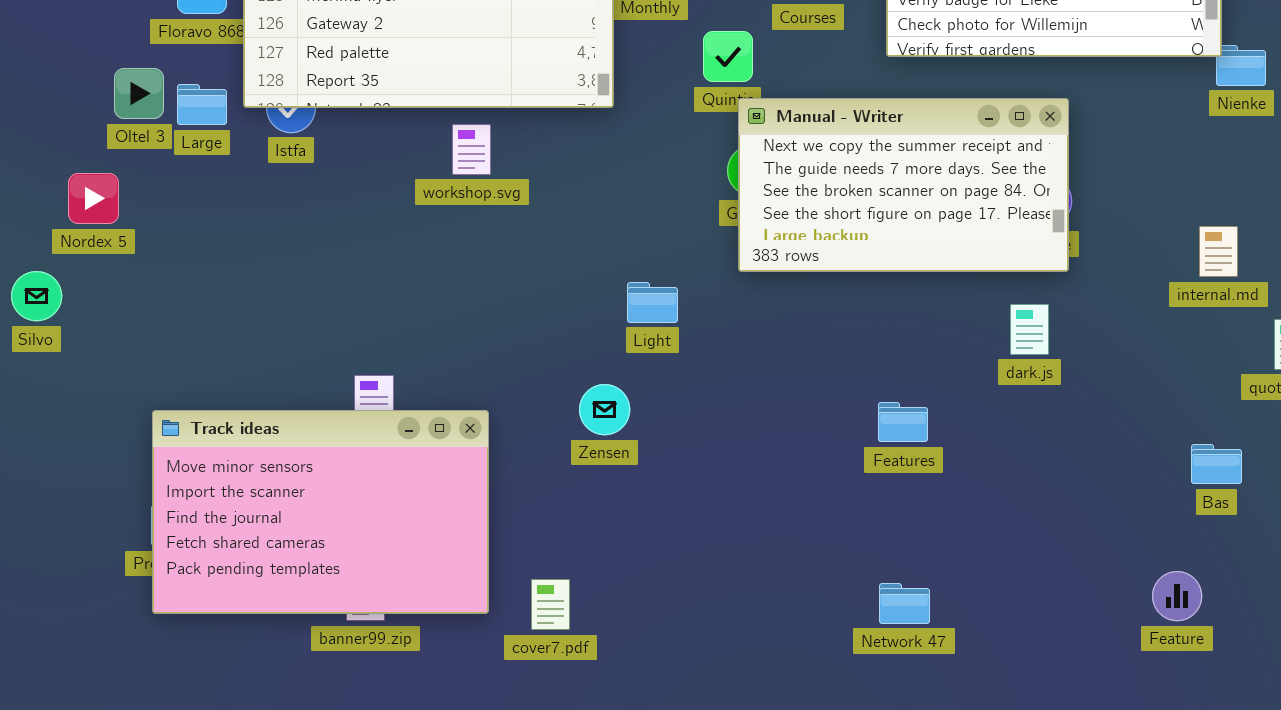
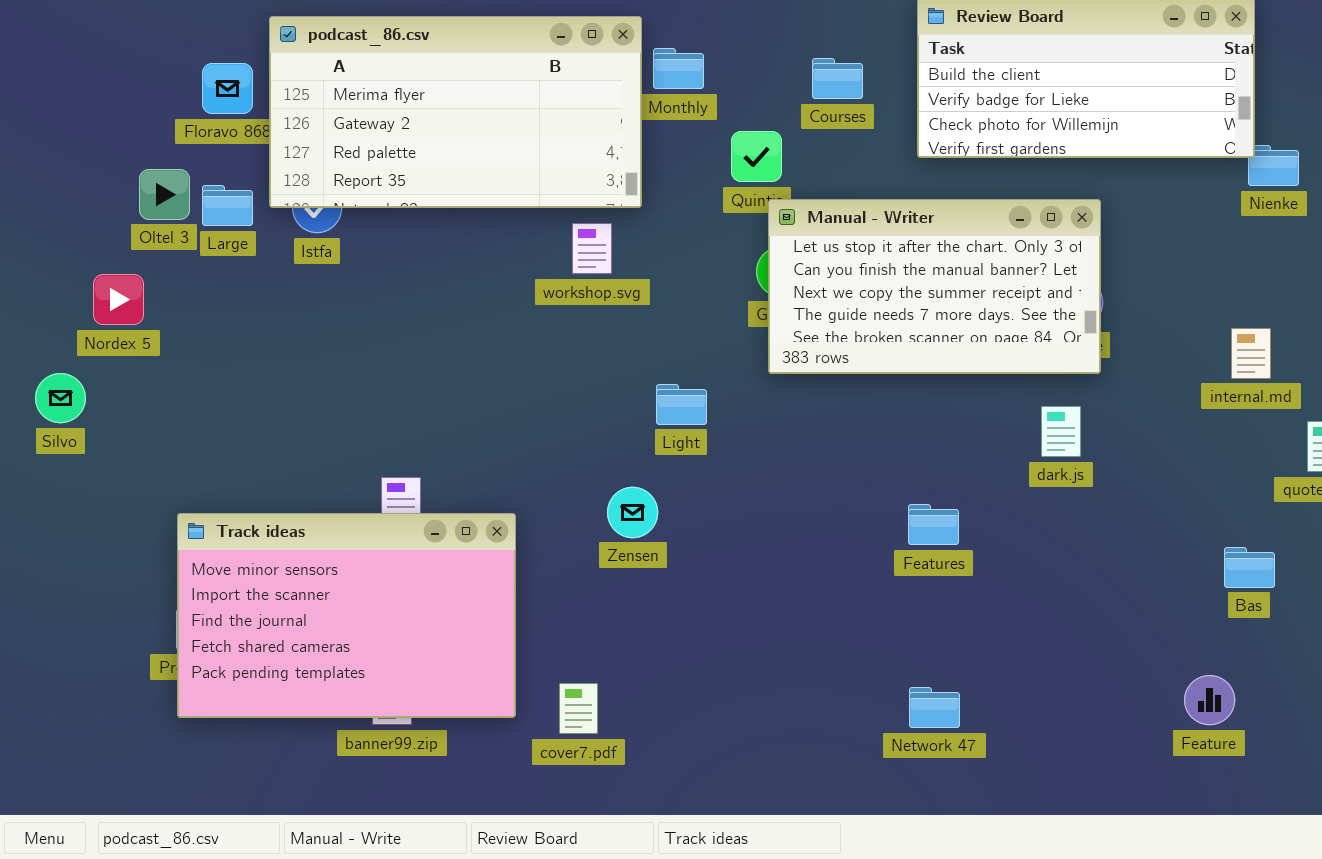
Manual - Writer: [738,98,1069,272] -> [768,199,1101,374], scrolled up 2 rows
workshop.svg: [452,124,491,175] -> [572,223,612,274], moved

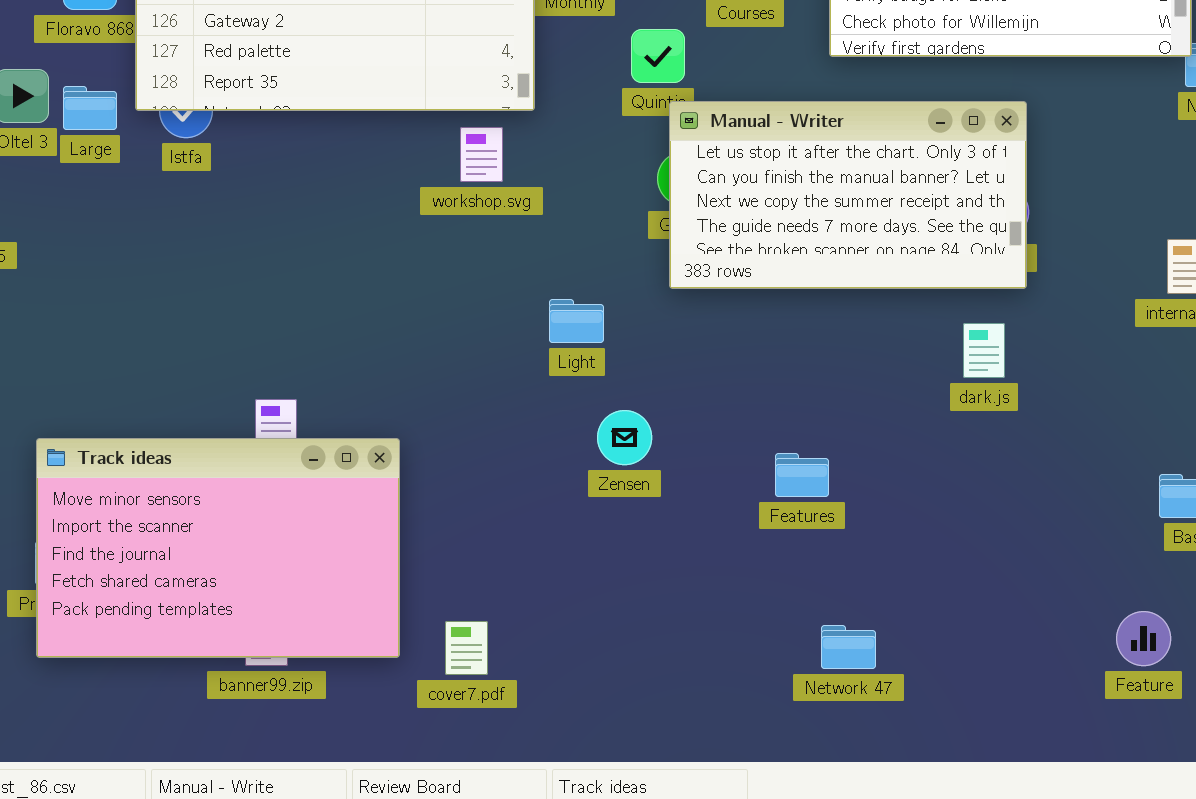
Zensen: [607,487,658,538] -> [597,410,652,465], moved
Features: [908,504,959,545] -> [775,453,829,497], moved

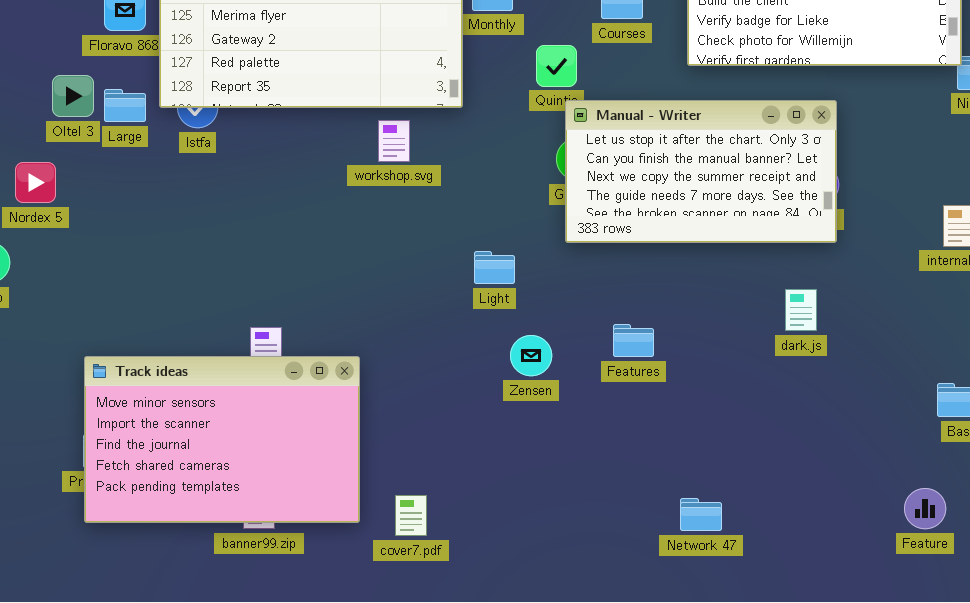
workshop.svg: [460,127,503,182] -> [378,120,410,162], moved
dark.js: [963,323,1005,378] -> [785,289,817,331], moved
Features: [775,453,829,497] -> [613,324,654,357], moved

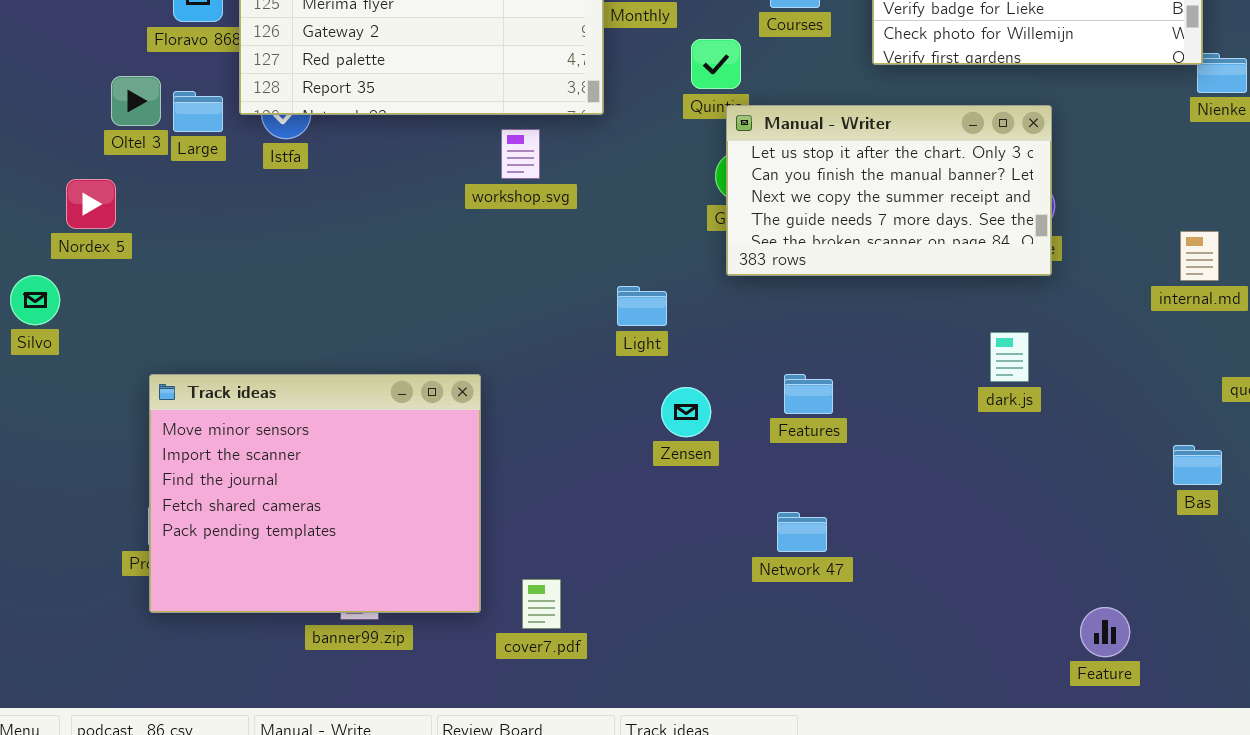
Track ideas: [84,356,360,523] -> [149,374,481,613], resized
Feature: [904,488,946,529] -> [1080,607,1130,657], moved
Network 47: [680,498,722,531] -> [777,512,827,552], moved

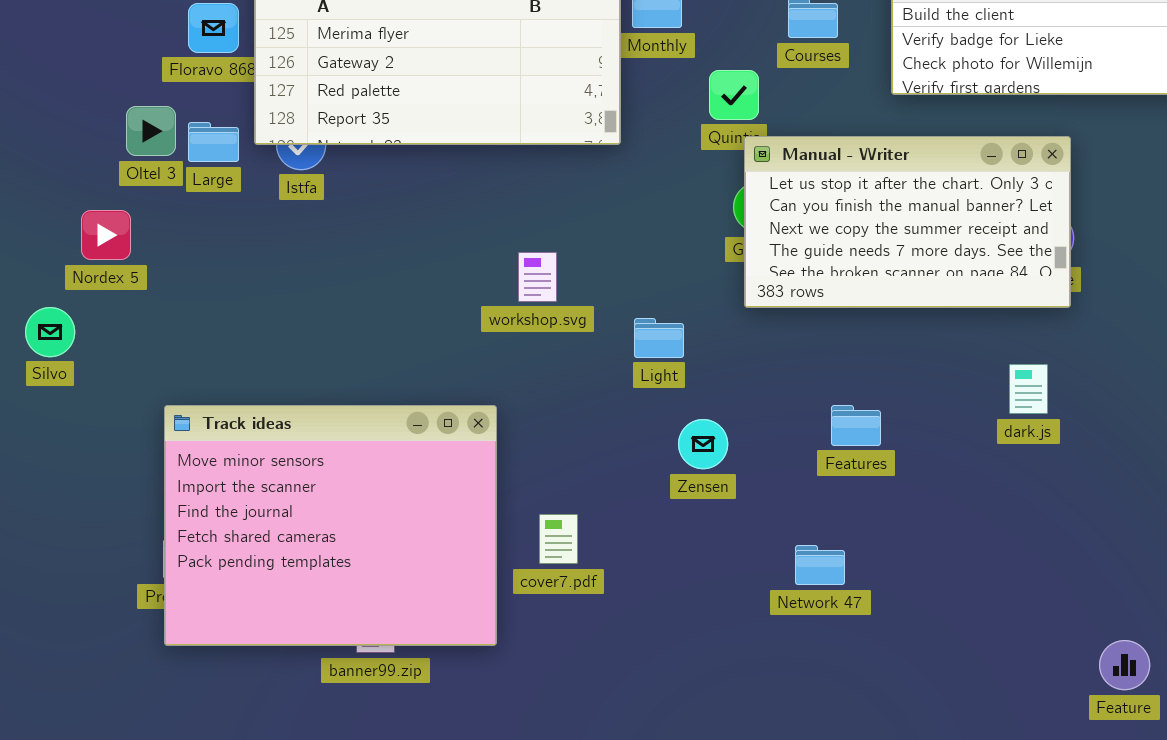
workshop.svg: [501,129,540,179] -> [518,252,557,302], moved
Features: [784,374,833,414] -> [831,405,881,446], moved
cover7.pdf: [522,579,561,629] -> [539,514,578,564], moved

